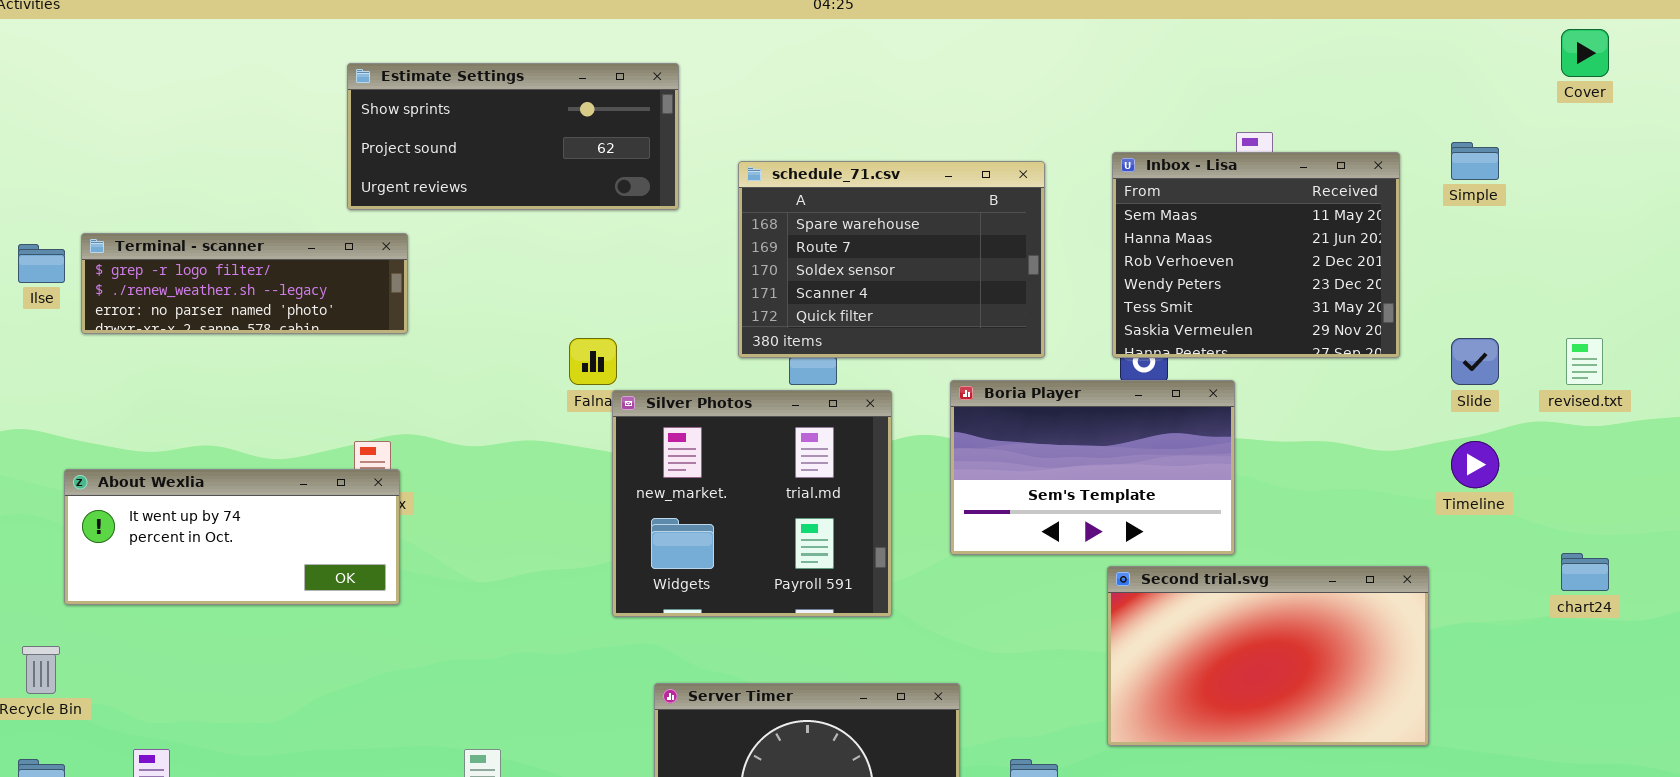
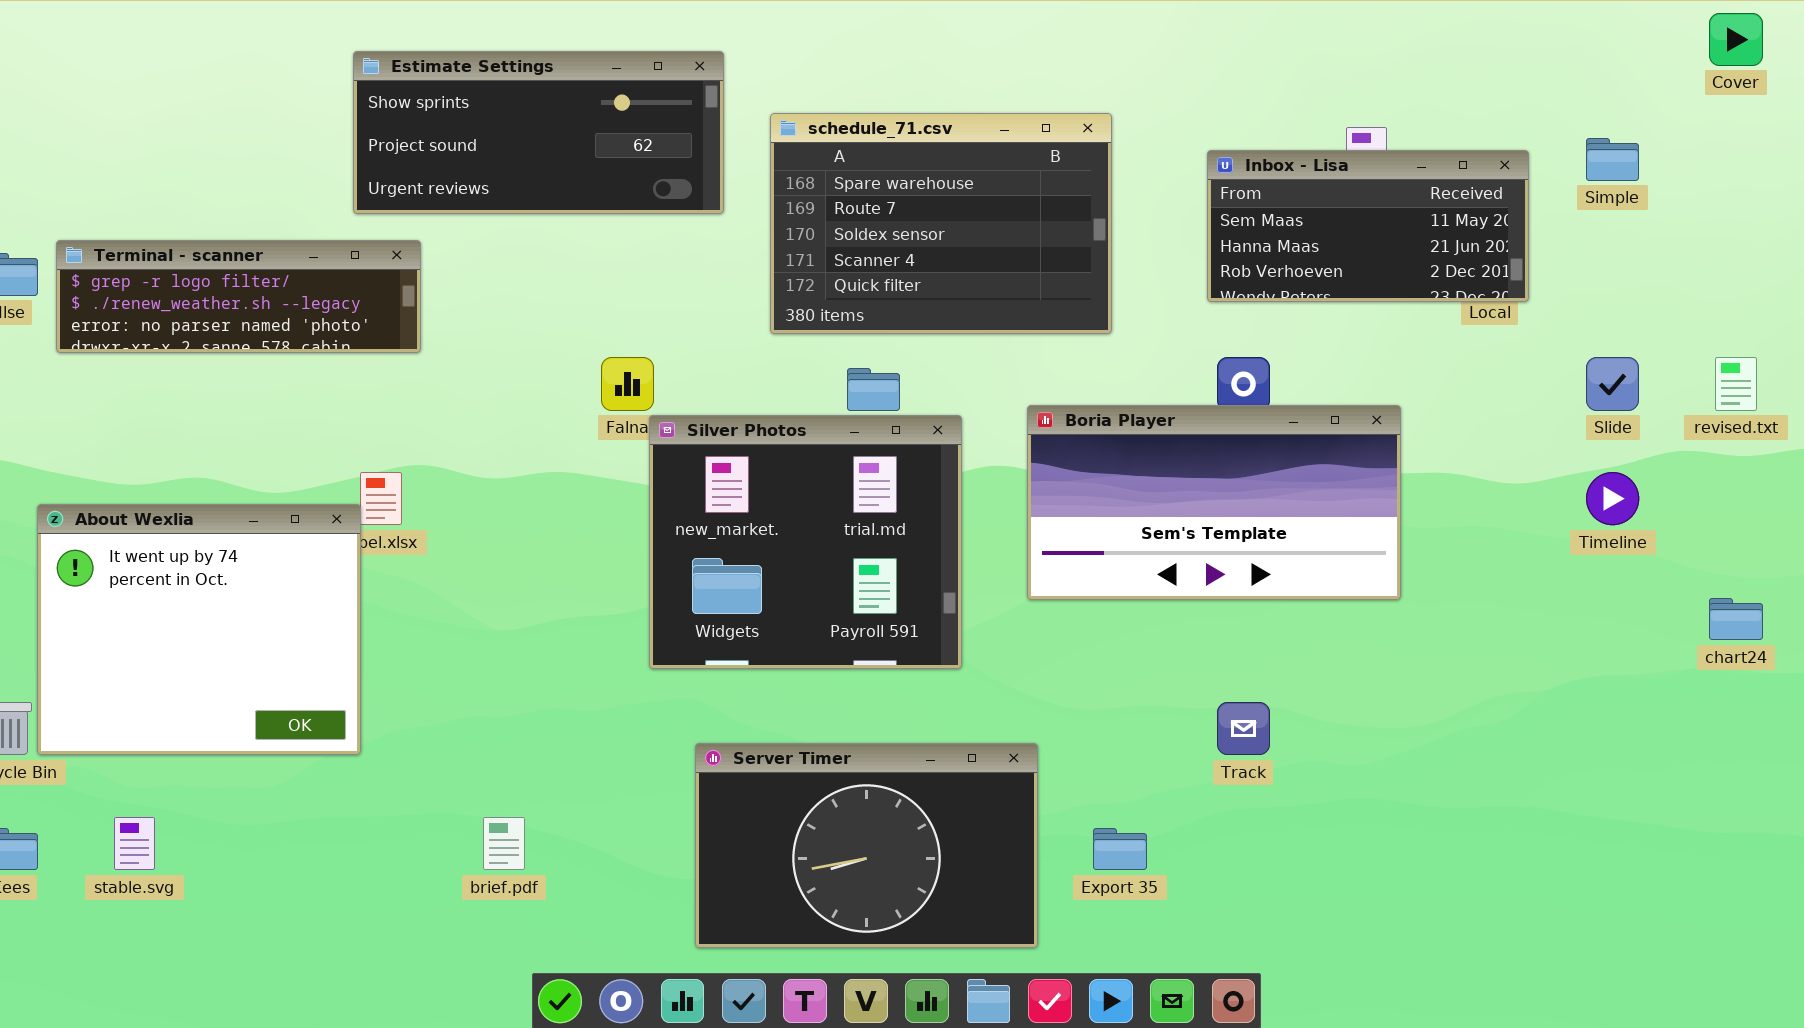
Inbox - Lisa: [1112,152,1400,358] -> [1207,150,1529,302], resized
schedule_71.csv: [738,161,1045,358] -> [770,113,1112,334], moved
Boria Player: [950,380,1235,555] -> [1027,405,1401,600], resized
About Wexlia: [64,469,400,605] -> [37,504,361,755], resized
Second trial.svg: [1107,566,1429,746] -> none, closed

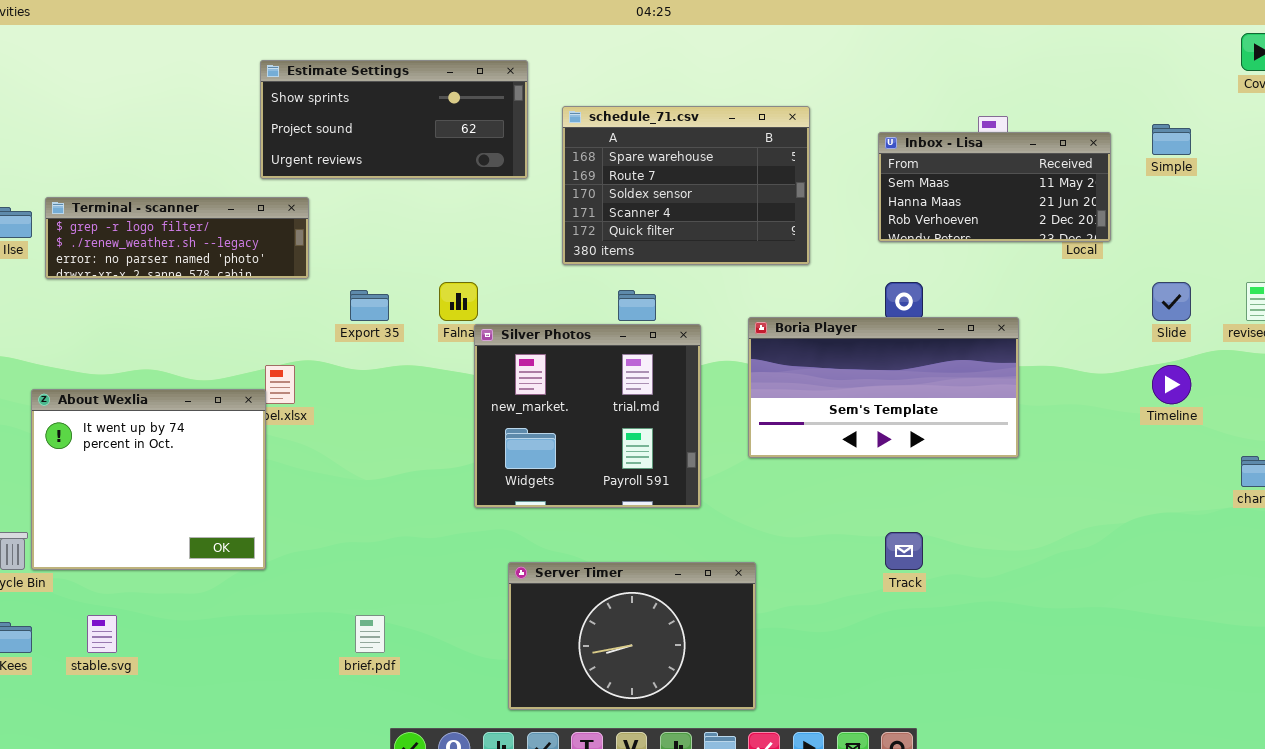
Export 35: [1093,828,1147,870] -> [350,290,389,321], moved

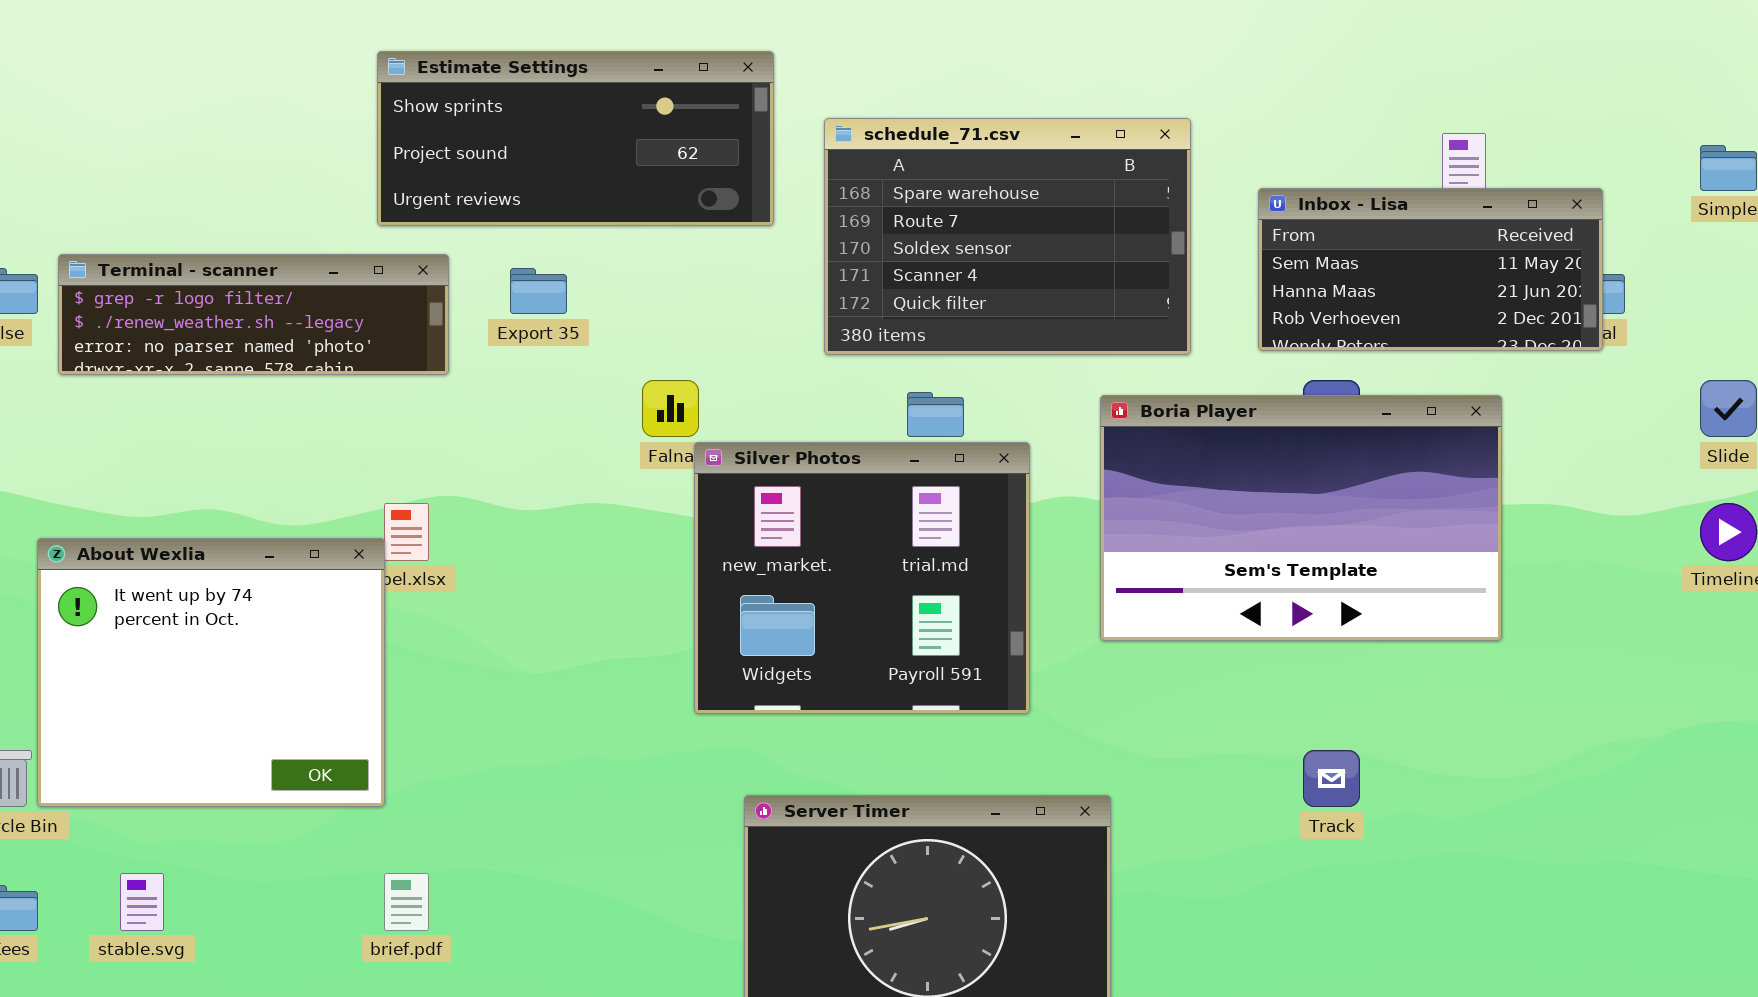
Inbox - Lisa: [878,132,1111,242] -> [1258,188,1603,351], moved
Export 35: [350,290,389,321] -> [510,268,567,314], moved
Boria Player: [748,317,1019,458] -> [1100,395,1502,641], resized
brief.pdf: [355,615,385,653] -> [384,873,429,931], moved

